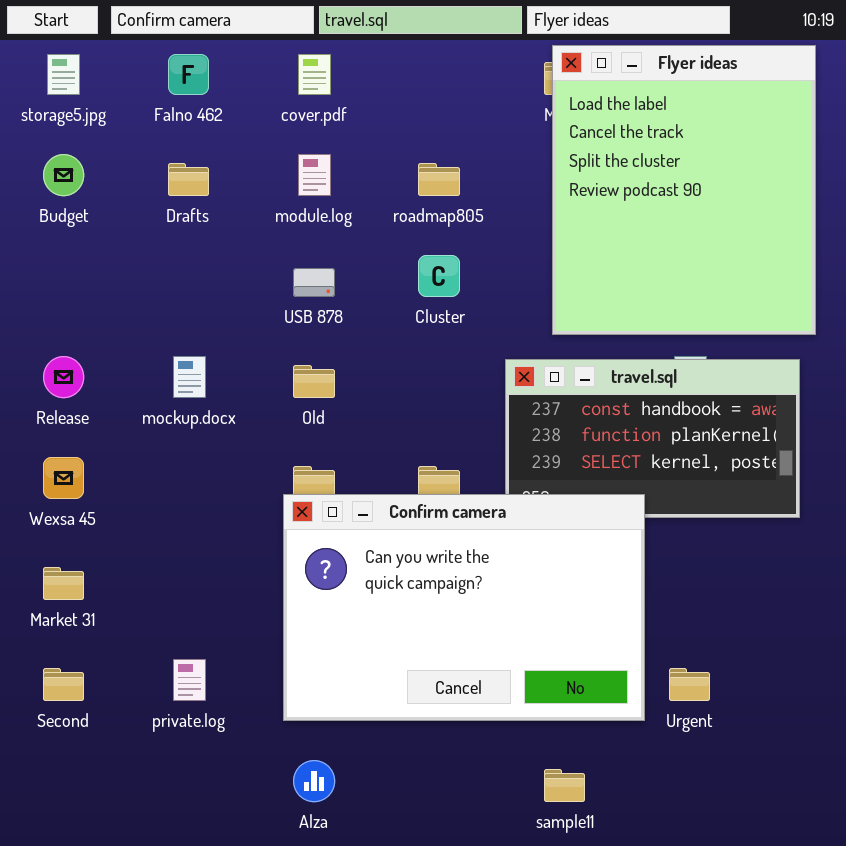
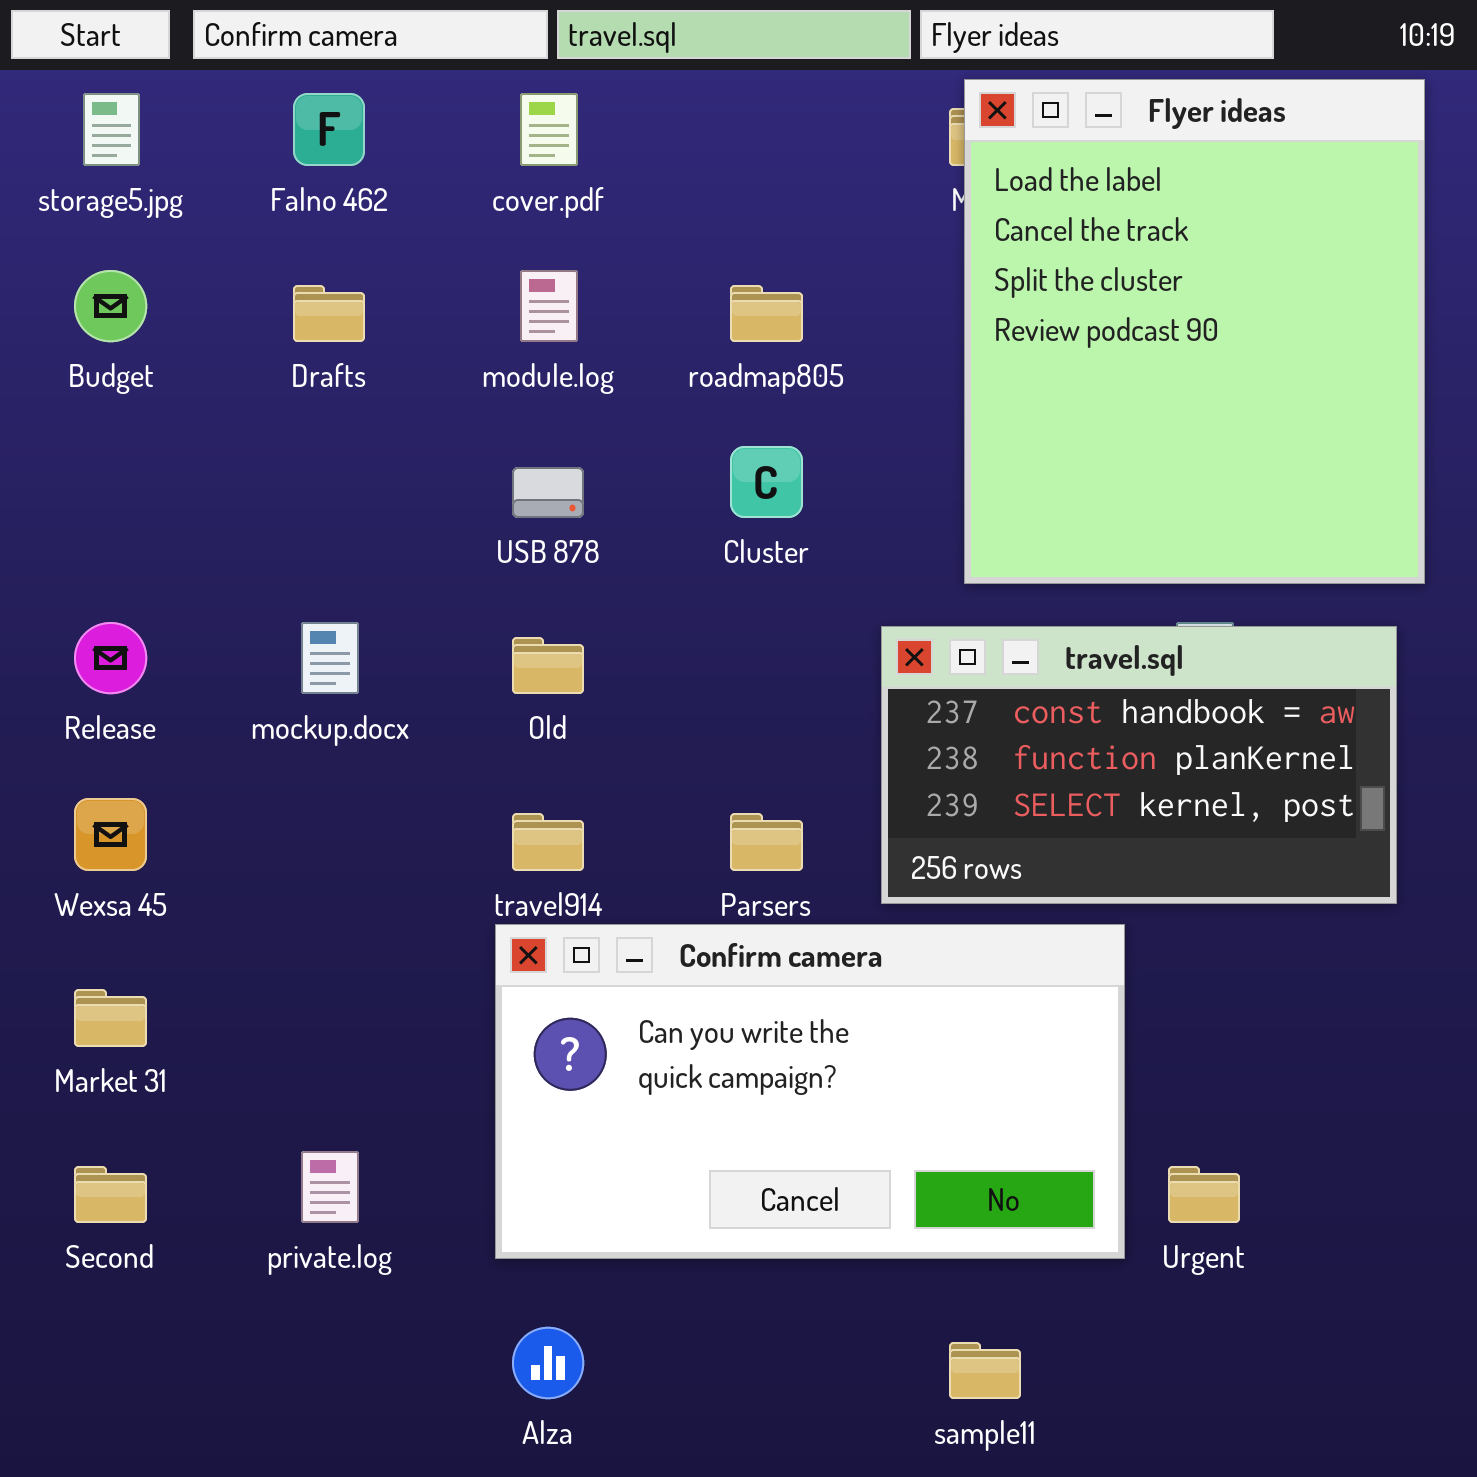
Confirm camera: [283,494,645,721] -> [495,924,1125,1259], resized

